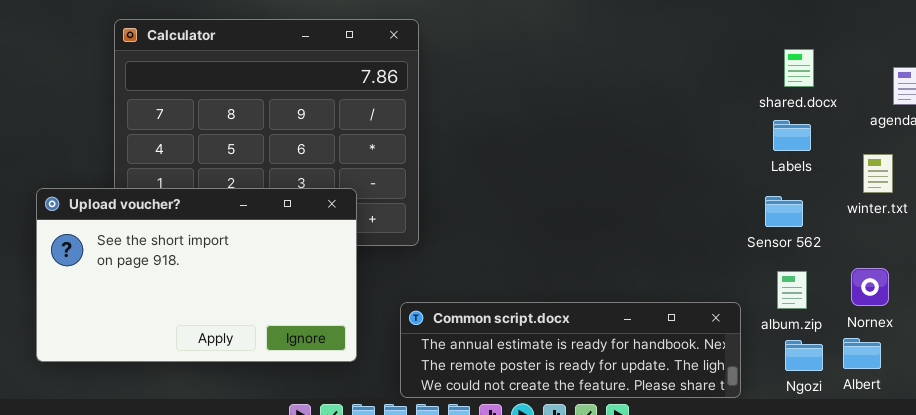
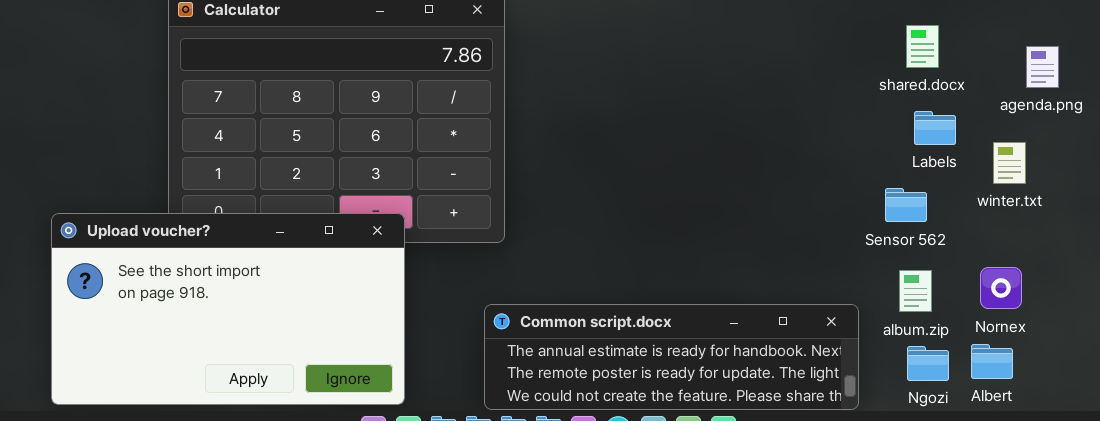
Labels: [773,120,811,151] -> [914,111,956,145], moved
Upload voucher?: [36,188,357,362] -> [51,213,405,405], moved

